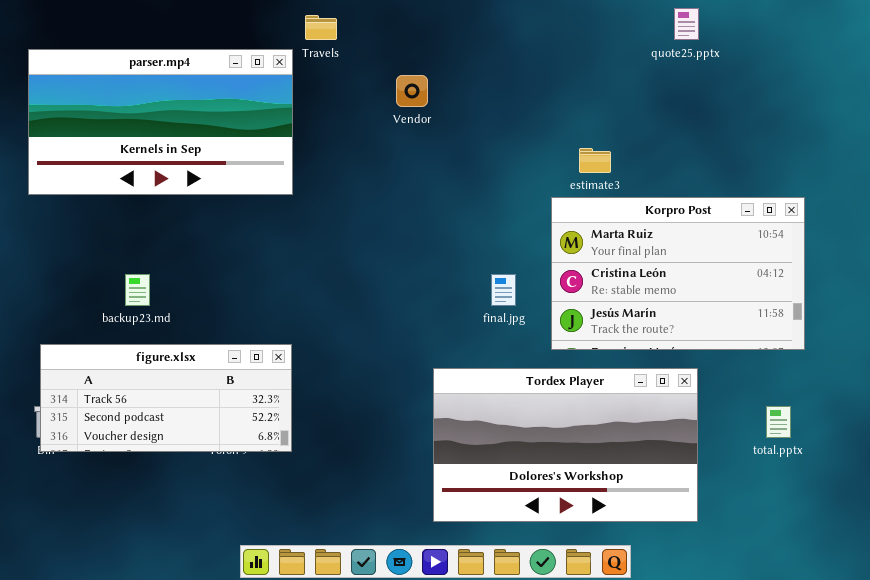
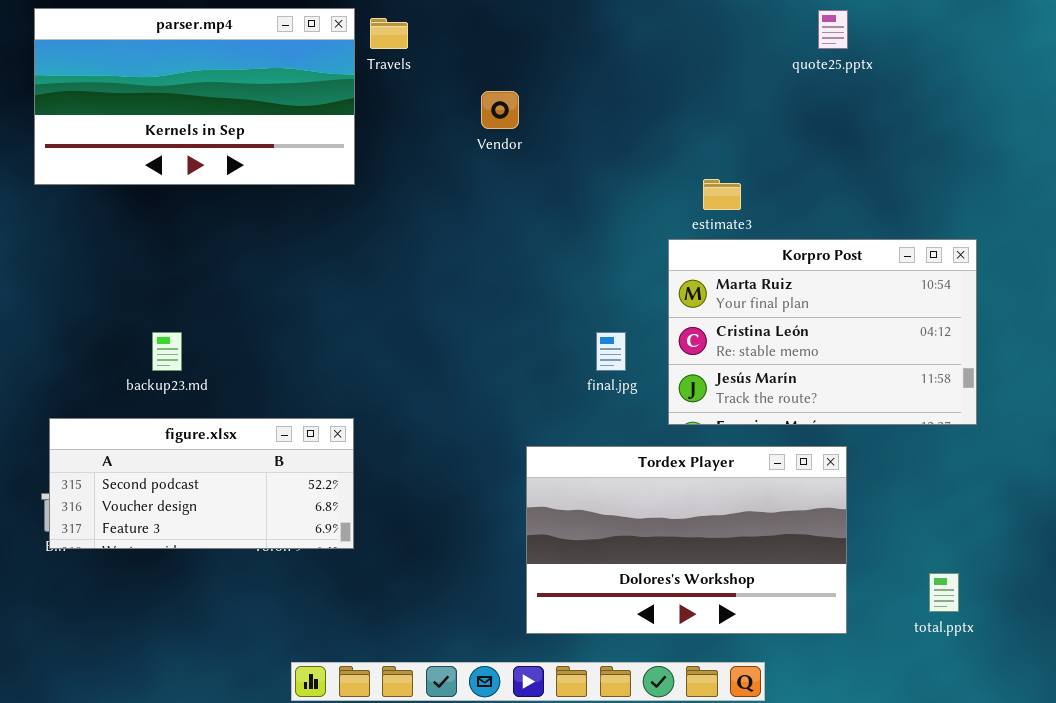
parser.mp4: [28,49,293,195] -> [34,8,355,185], moved
figure.xlsx: [40,344,292,452] -> [49,418,354,549], scrolled down 1 row
total.pptx: [766,406,791,438] -> [929,573,959,612], moved

